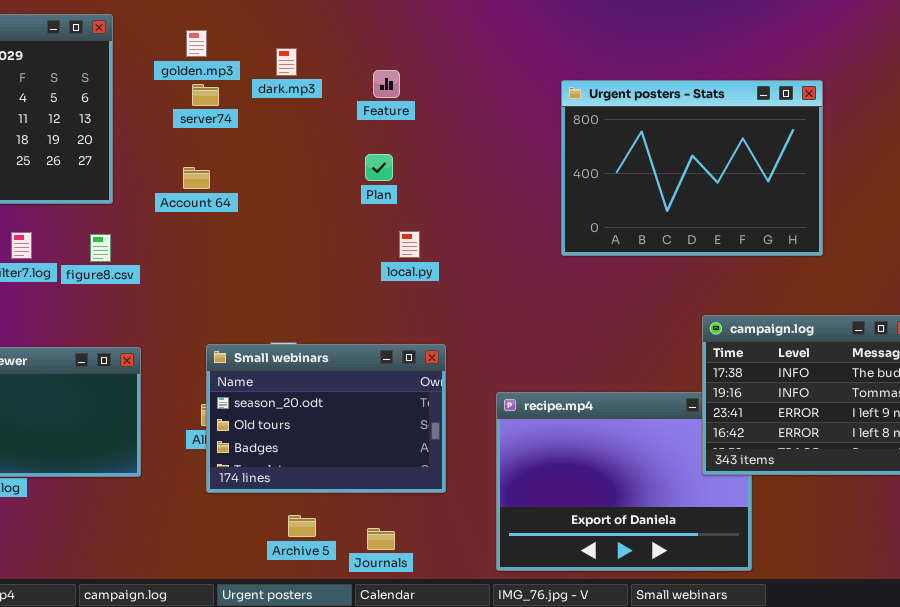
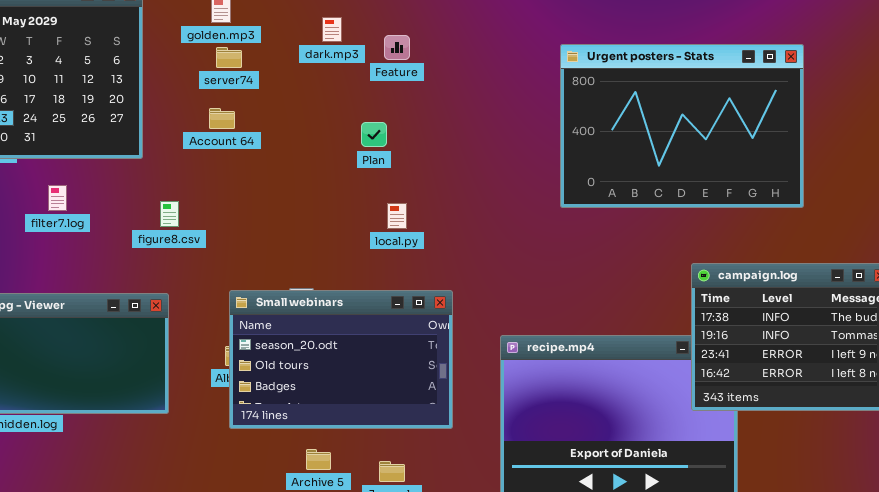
dark.mp3: [276,48,297,76] -> [322,17,342,42], moved
Plan: [365,154,393,181] -> [361,122,387,147], moved
Account 64: [183,167,210,189] -> [209,108,235,129], moved
local.py: [399,231,420,258] -> [387,203,407,229], moved
figure8.csv: [90,234,111,262] -> [160,201,179,227], moved

